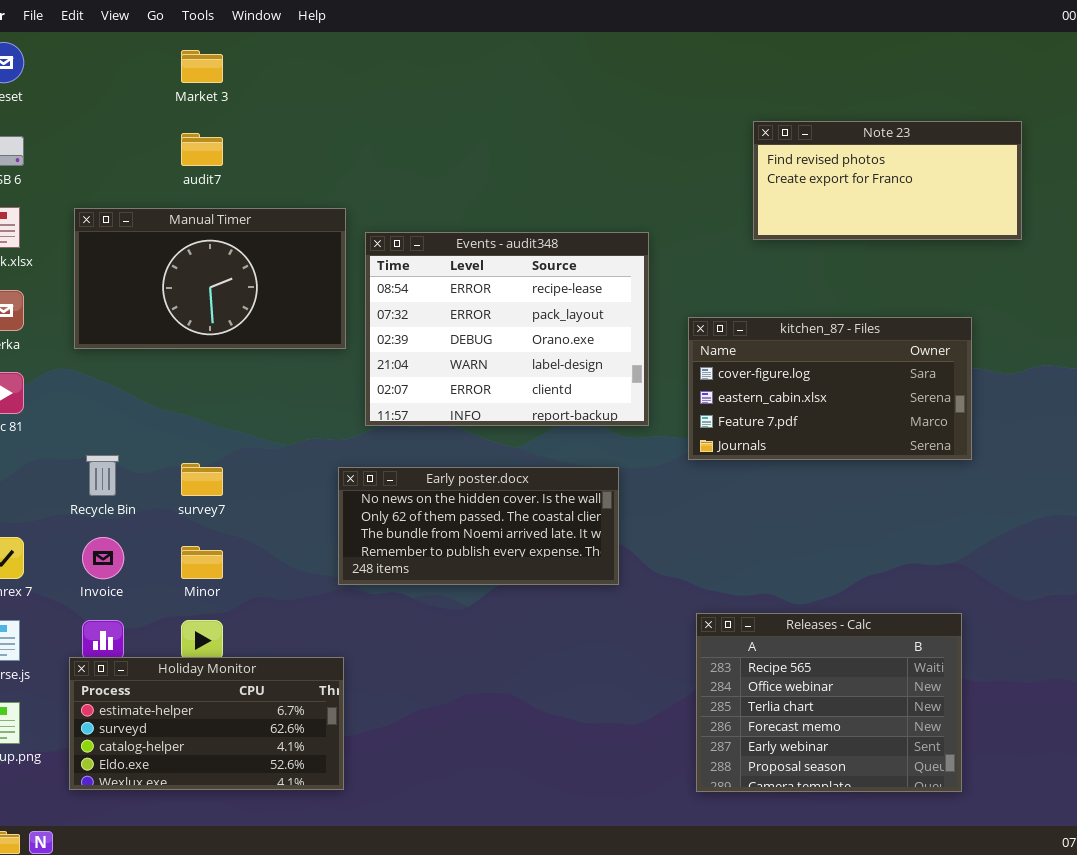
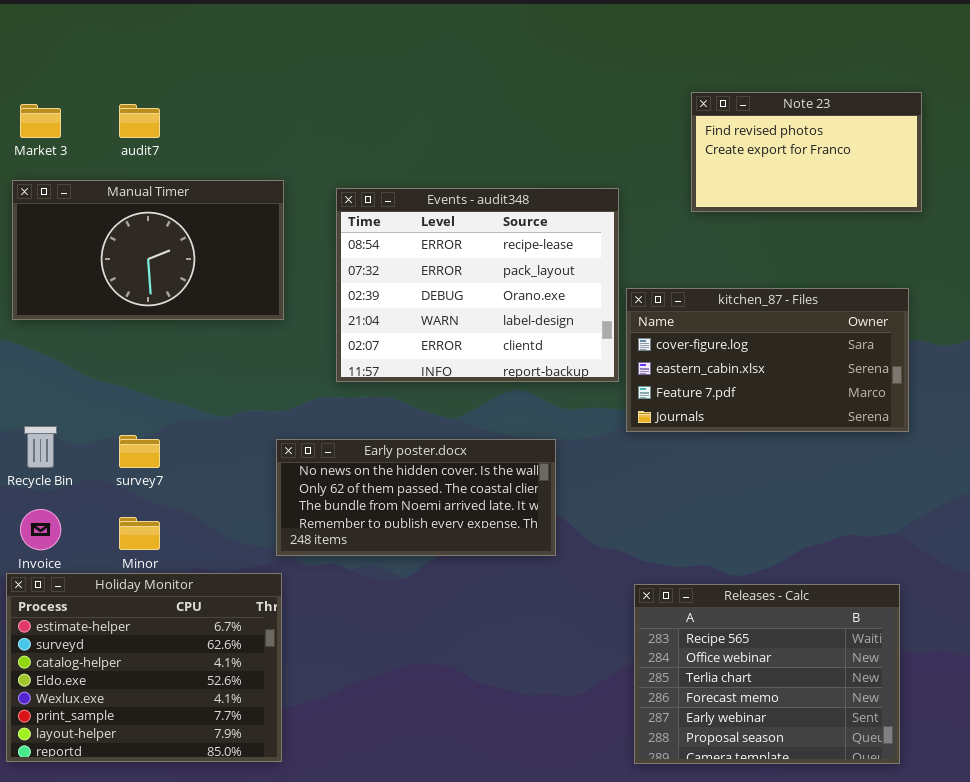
Market 3: [181,50,223,83] -> [20,104,61,138], moved
Note 23: [753,121,1022,240] -> [691,92,922,212], resized
Events - audit348: [365,232,649,426] -> [336,188,619,382], moved
Holiday Monitor: [69,657,344,790] -> [6,573,282,762], resized

